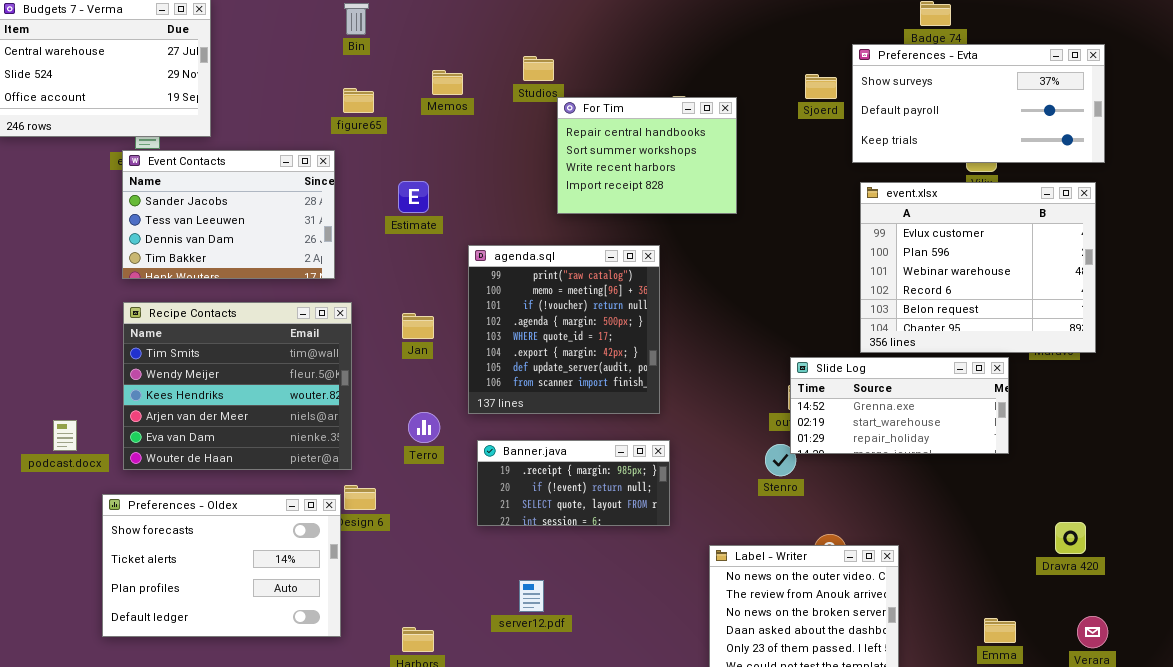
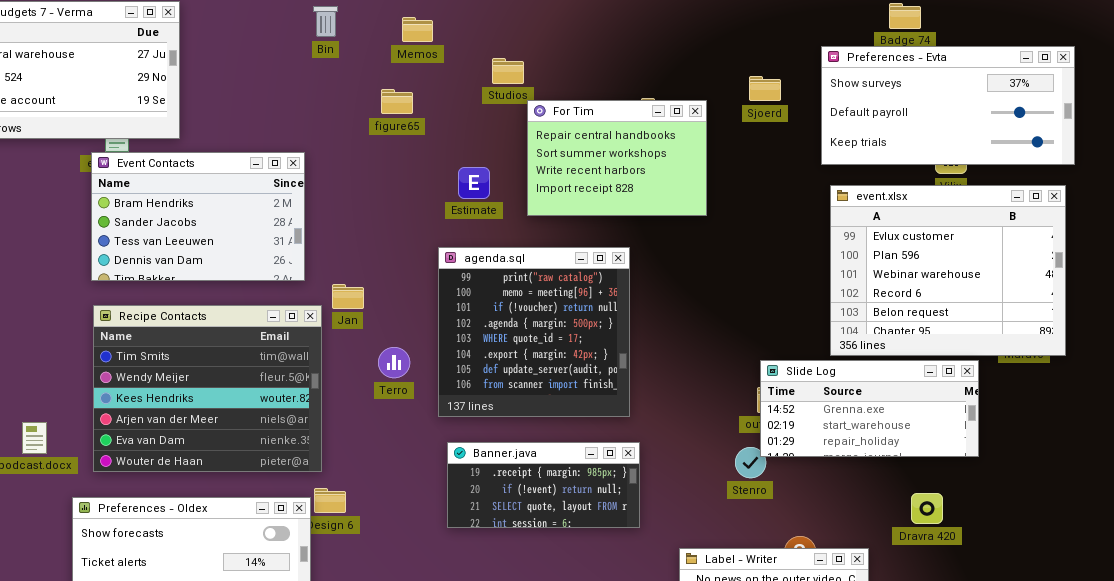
Memos: [432,70,463,95] -> [402,17,433,42], moved
Sjoerd: [805,74,837,99] -> [749,76,781,101], moved
figure65: [343,88,374,113] -> [381,89,413,114], moved
Event Contacts: [122,150,335,279] -> [91,152,305,281], scrolled up 1 row
Estimate: [398,181,429,213] -> [458,167,490,199], moved
Jan: [402,313,434,339] -> [332,284,364,309], moved
Terro: [408,412,440,443] -> [378,347,410,378], moved
Dravra 420: [1055,522,1086,554] -> [911,493,943,524], moved

